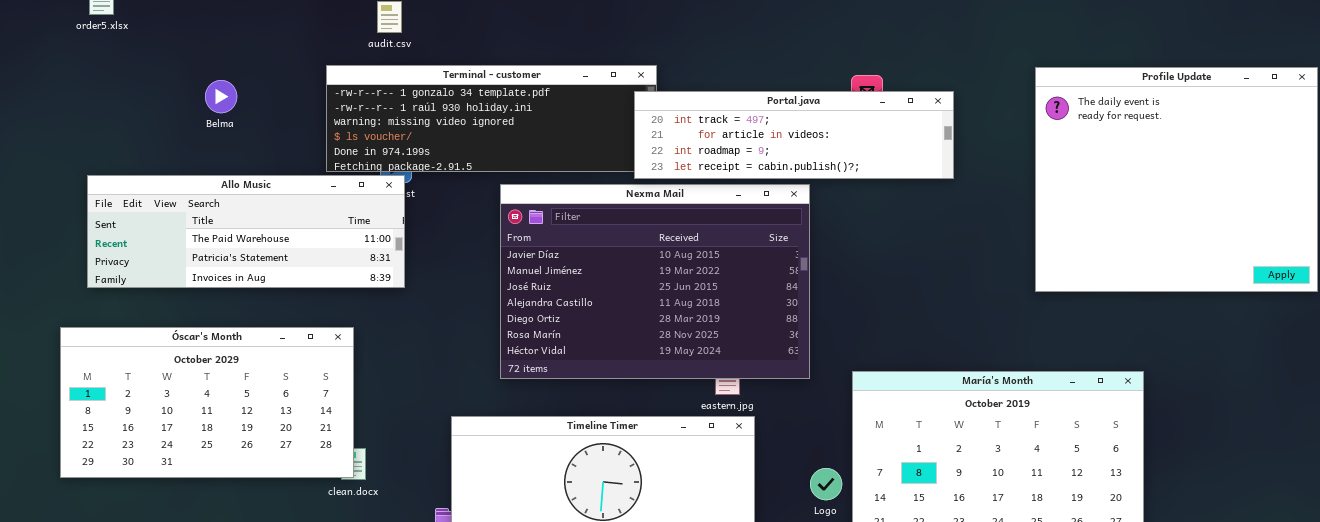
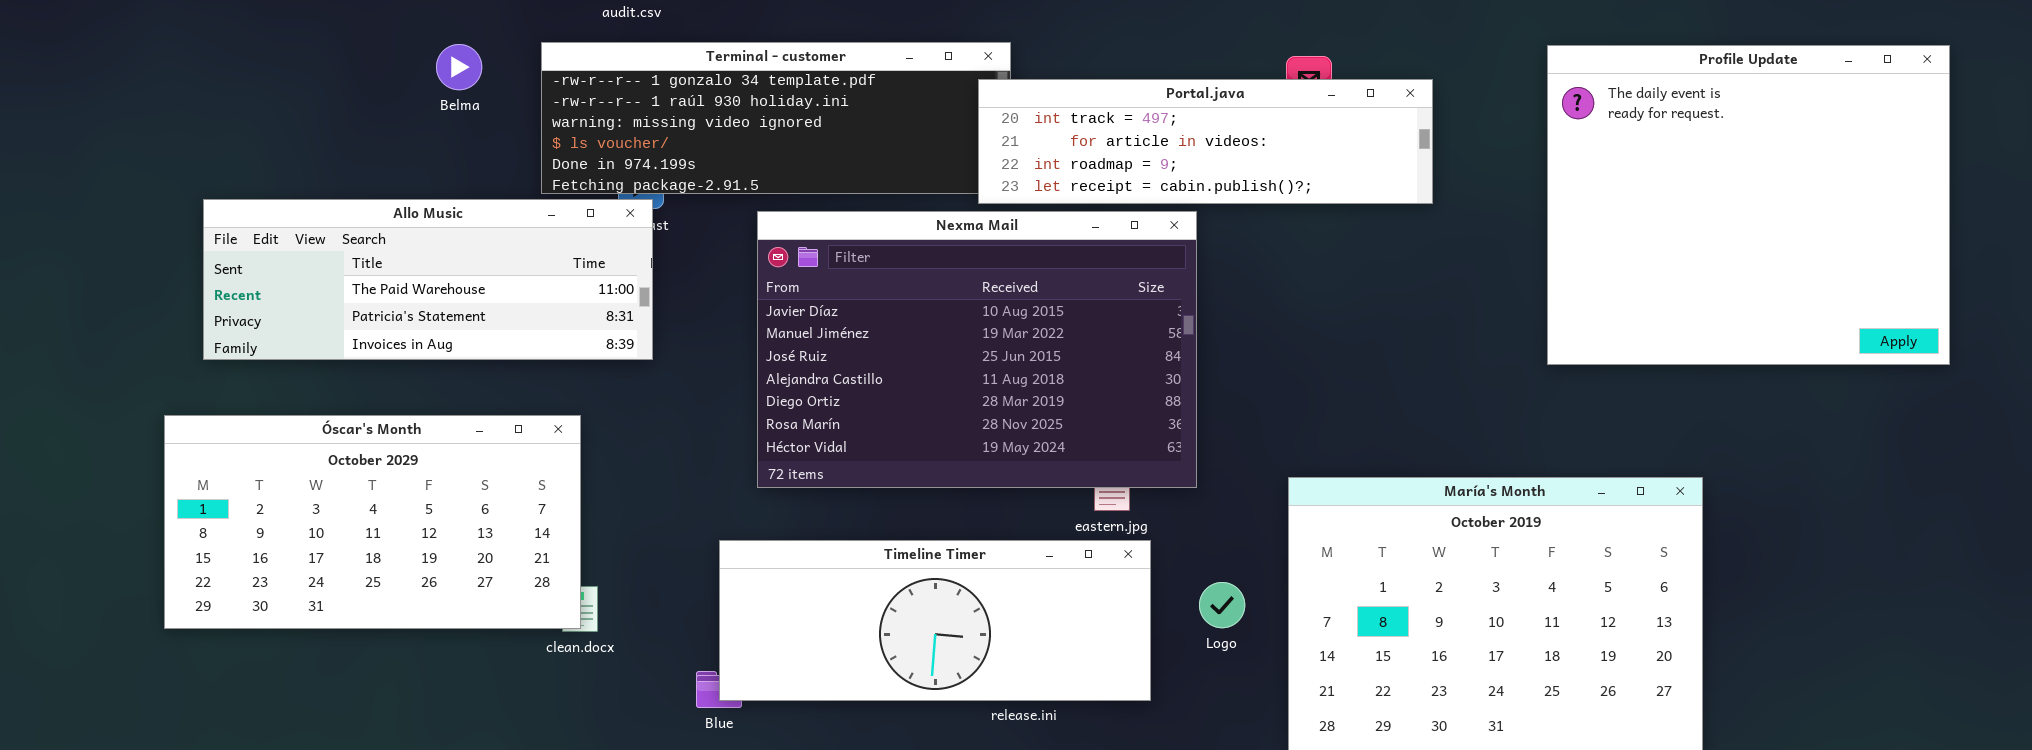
Belma: [205,80,237,113] -> [436,44,482,90], moved
Nexma Mail: [500,184,810,379] -> [757,211,1197,488], moved
Logo: [810,468,842,500] -> [1199,582,1245,628], moved

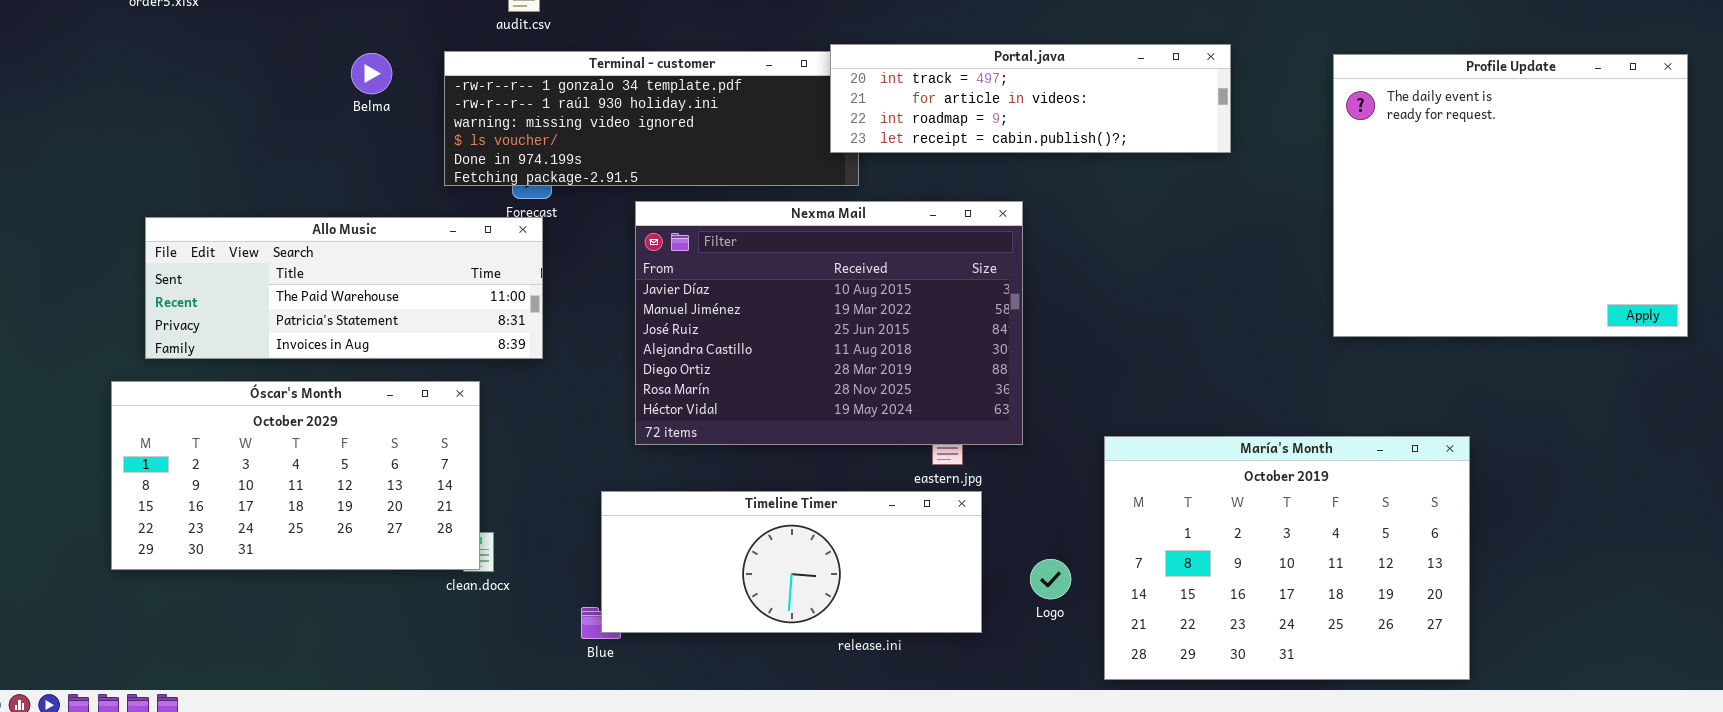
Portal.java: [978,79,1433,204] -> [830,44,1231,153], moved
Allo Music: [203,199,653,360] -> [145,217,543,359], moved
Logo: [1199,582,1245,628] -> [1030,559,1071,599], moved

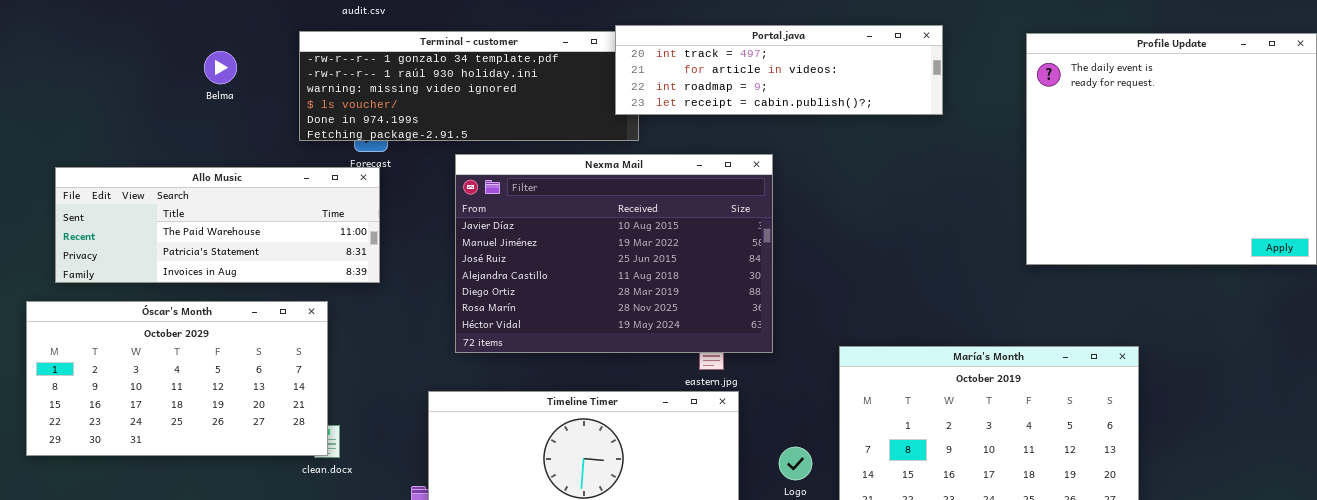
Belma: [351,53,392,94] -> [204,51,237,84], moved

